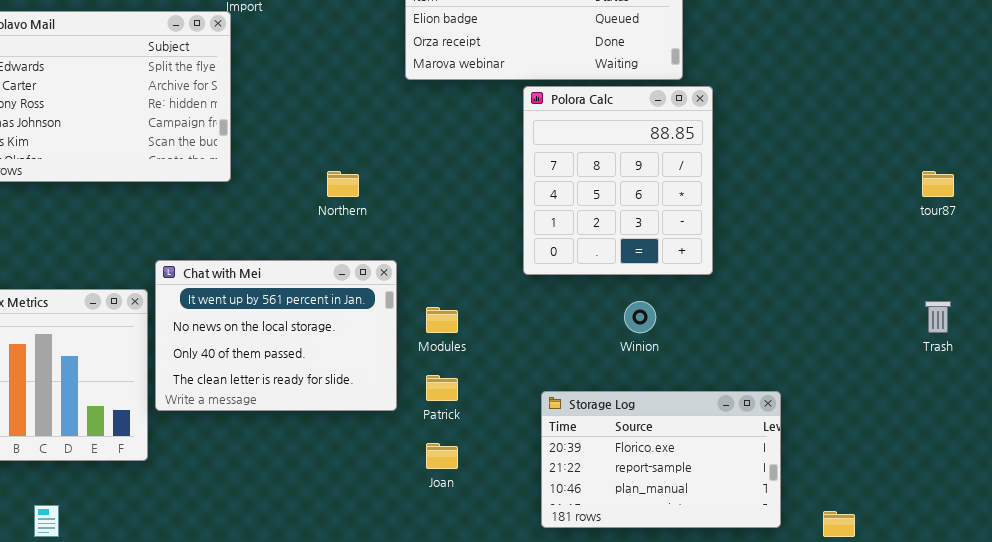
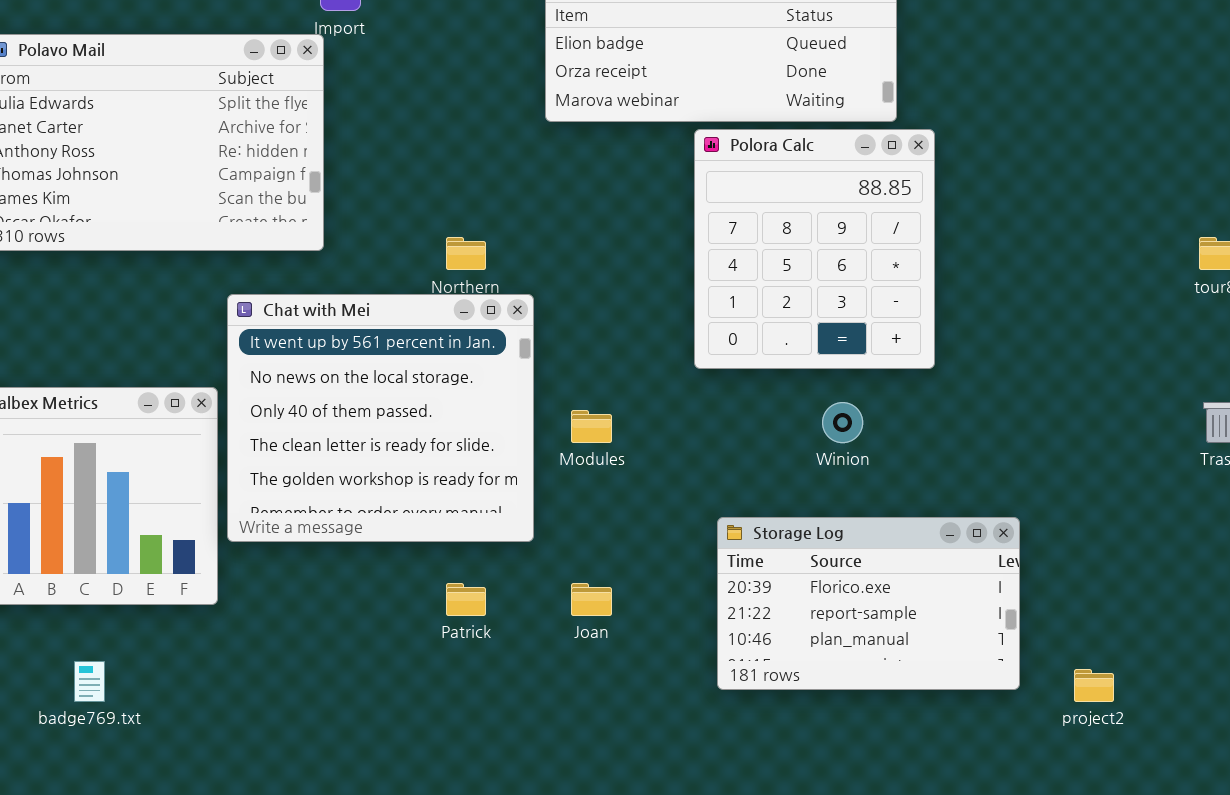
Chat with Mei: [155,260,397,411] -> [227,294,534,542], resized
Patrick: [426,375,458,401] -> [446,583,486,616], moved

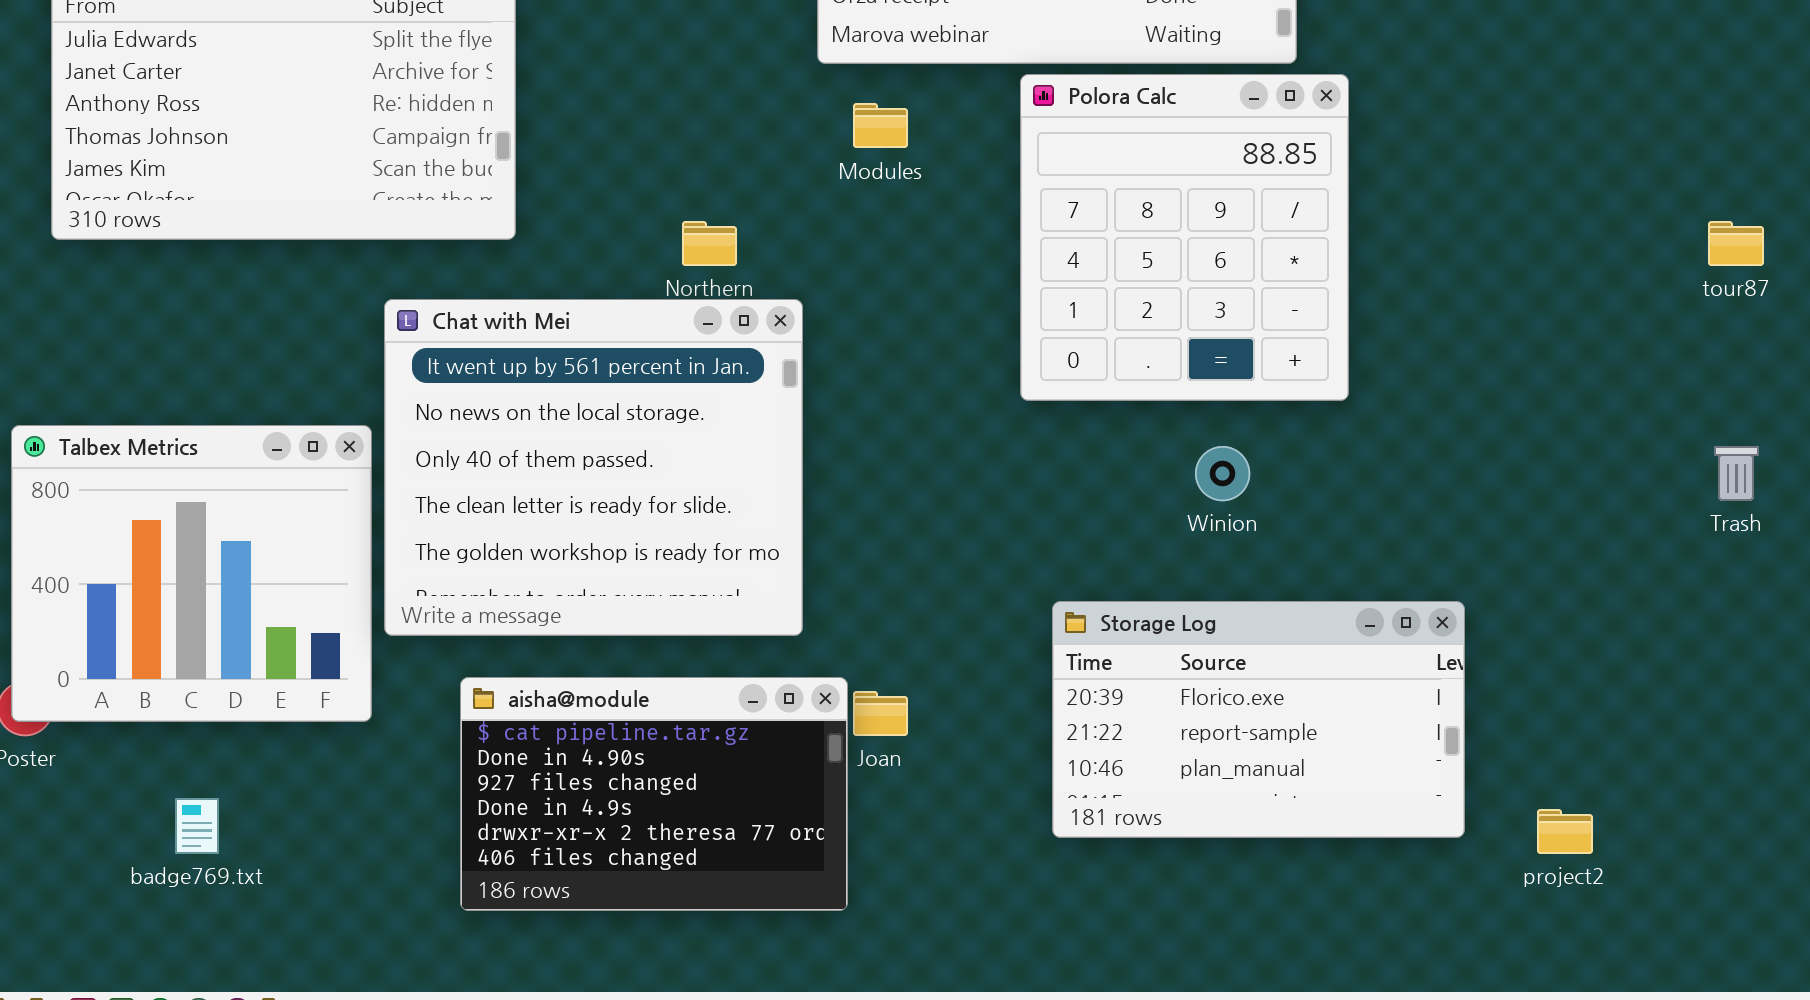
Modules: [571,410,612,443] -> [853,103,908,148], moved
aisha@module: none -> [460,677,848,911], opened

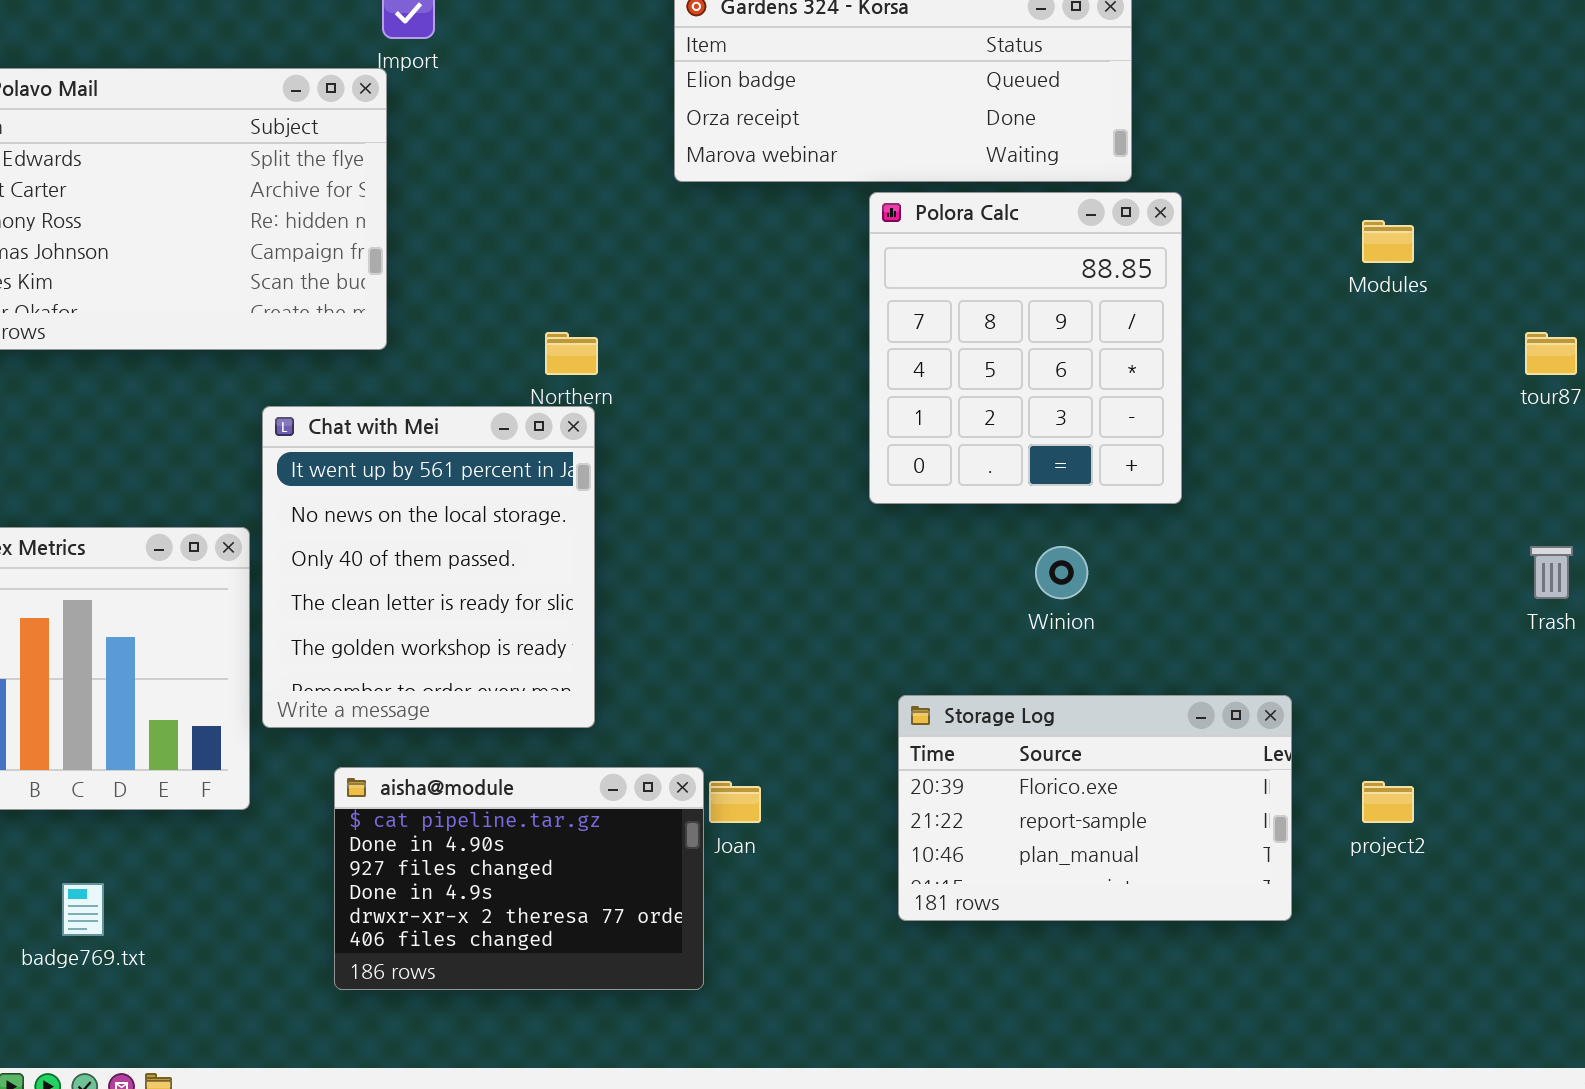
Modules: [853,103,908,148] -> [1362,220,1414,263], moved
Chat with Mei: [384,299,803,636] -> [262,406,595,728], resized
project2: [1537,809,1593,854] -> [1362,781,1414,823], moved

